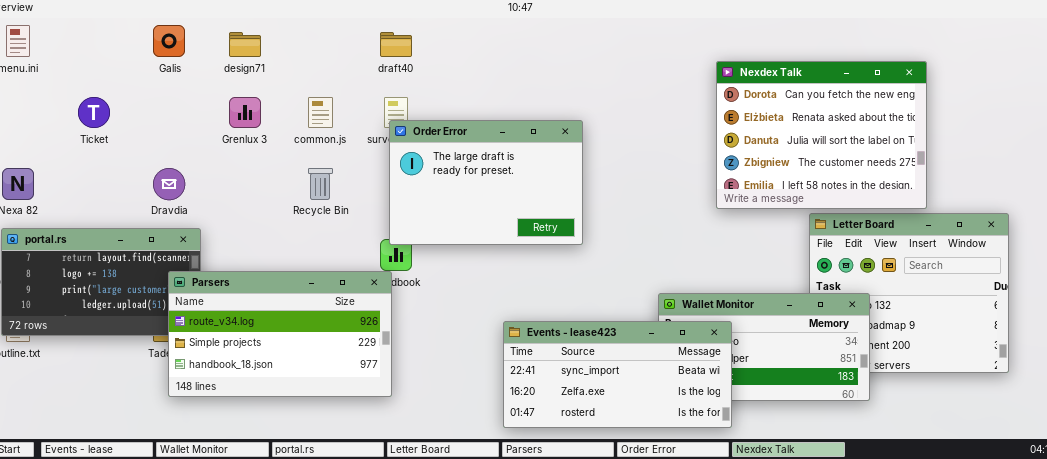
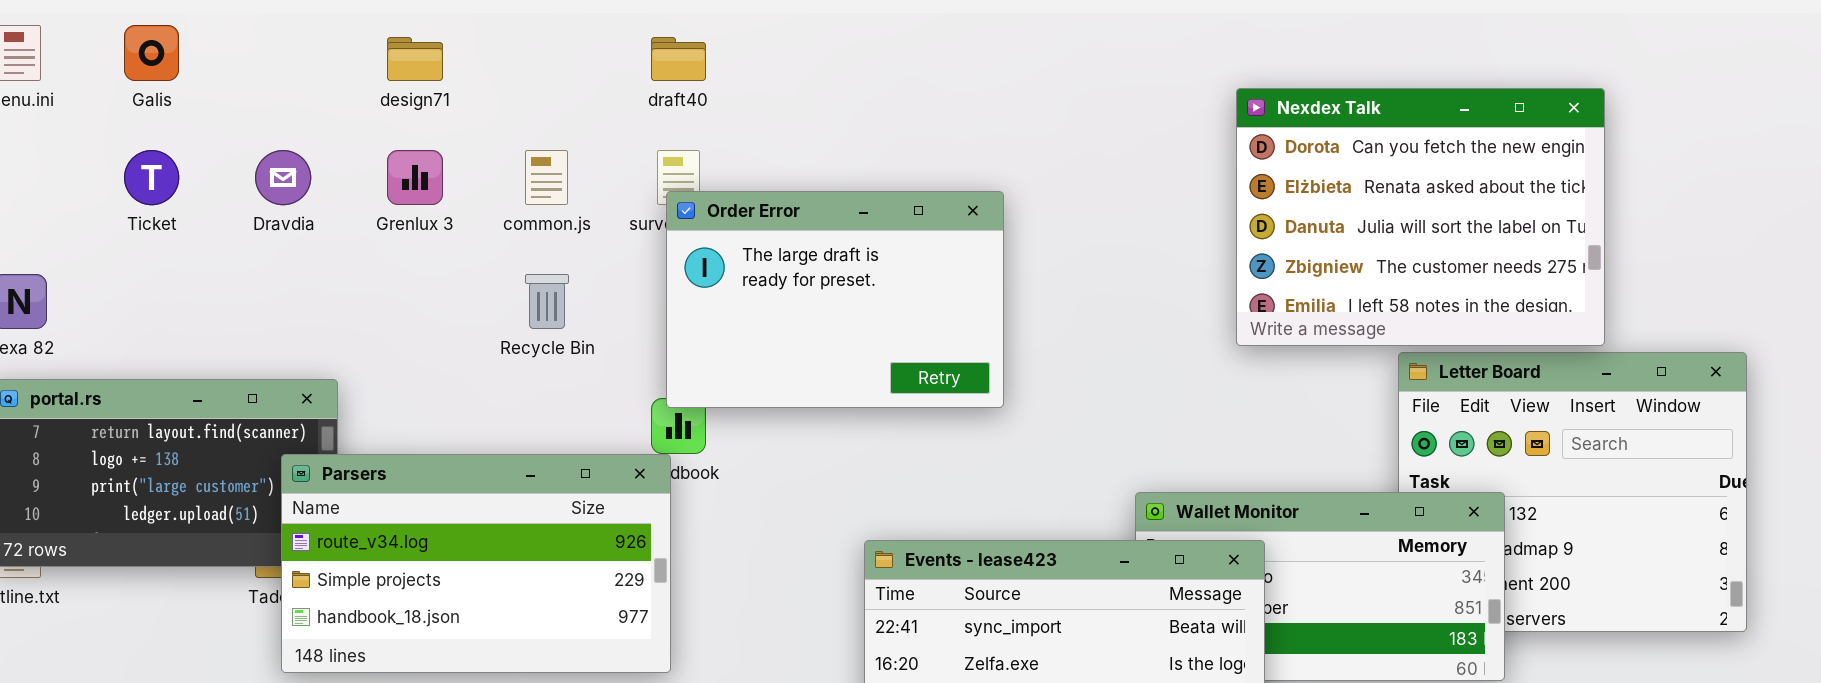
Galis: [153,25,185,57] -> [124,25,179,81], moved
Dravdia: [153,168,185,200] -> [255,150,311,205], moved

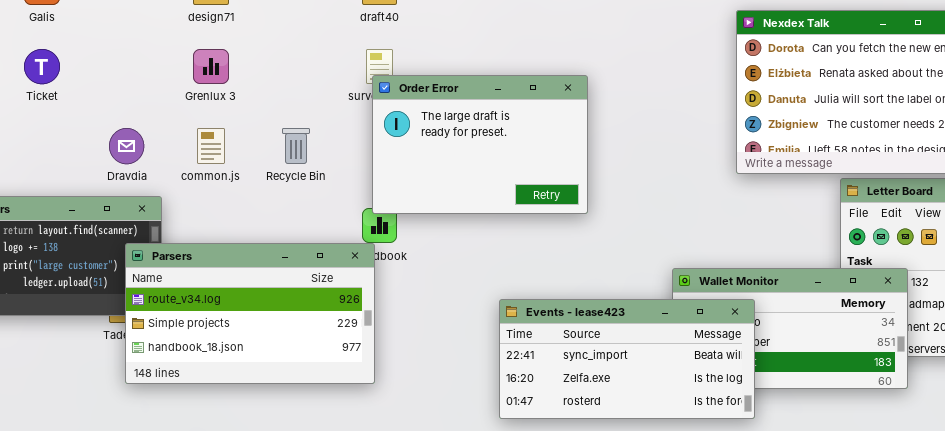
Dravdia: [255,150,311,205] -> [109,128,144,164], moved
common.js: [525,150,568,205] -> [197,128,225,164], moved

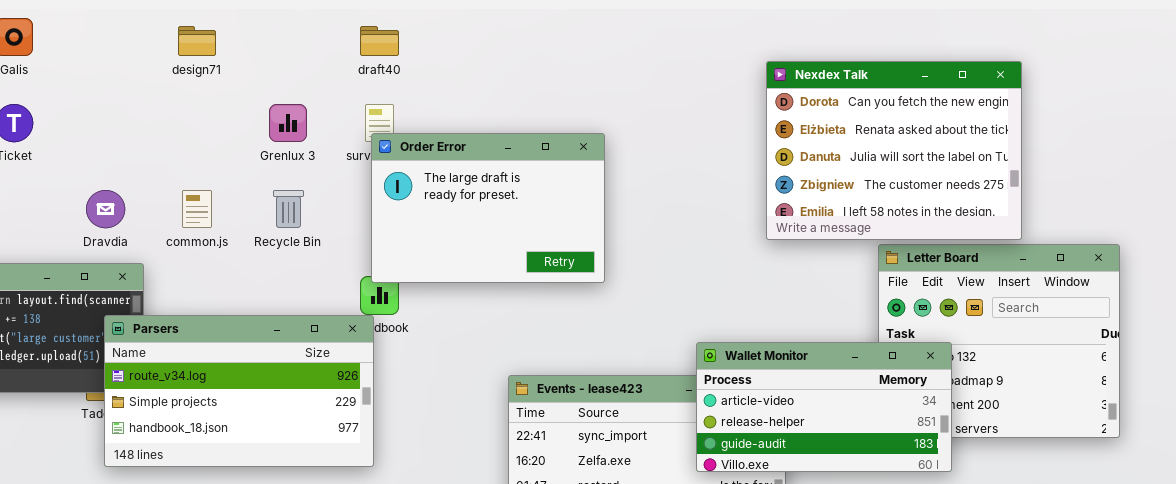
Grenlux 3: [193,49,229,84] -> [269,104,307,142], moved
Wallet Monitor: [672,268,908,389] -> [696,342,952,472], raised

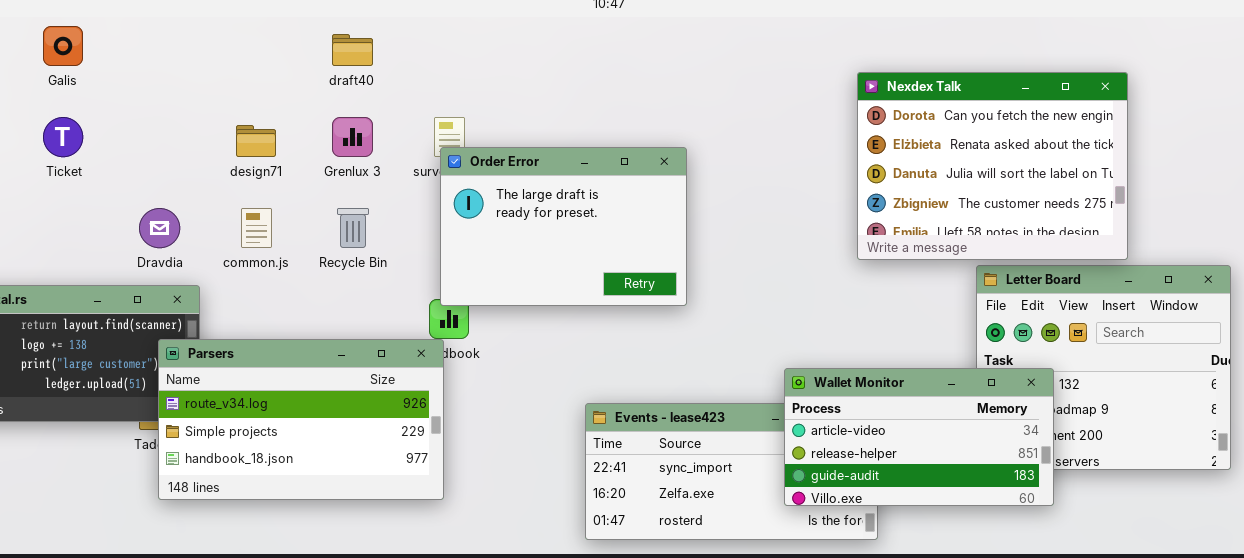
design71: [178,26,216,56] -> [236,125,276,157], moved
draft40: [360,26,399,56] -> [332,34,373,66], moved

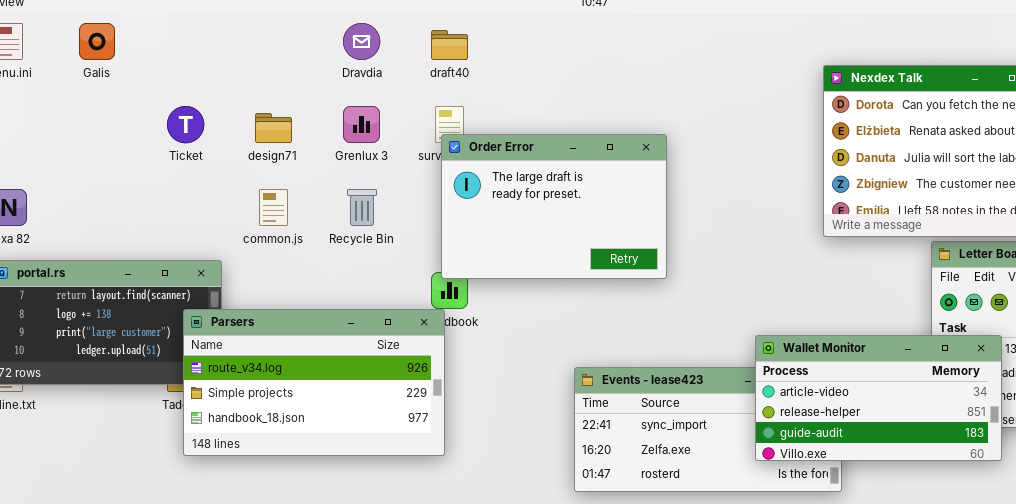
draft40: [332,34,373,66] -> [431,30,468,60], moved
Ticket: [43,117,83,157] -> [167,106,204,143], moved
Dravdia: [139,208,180,248] -> [343,23,380,60], moved

